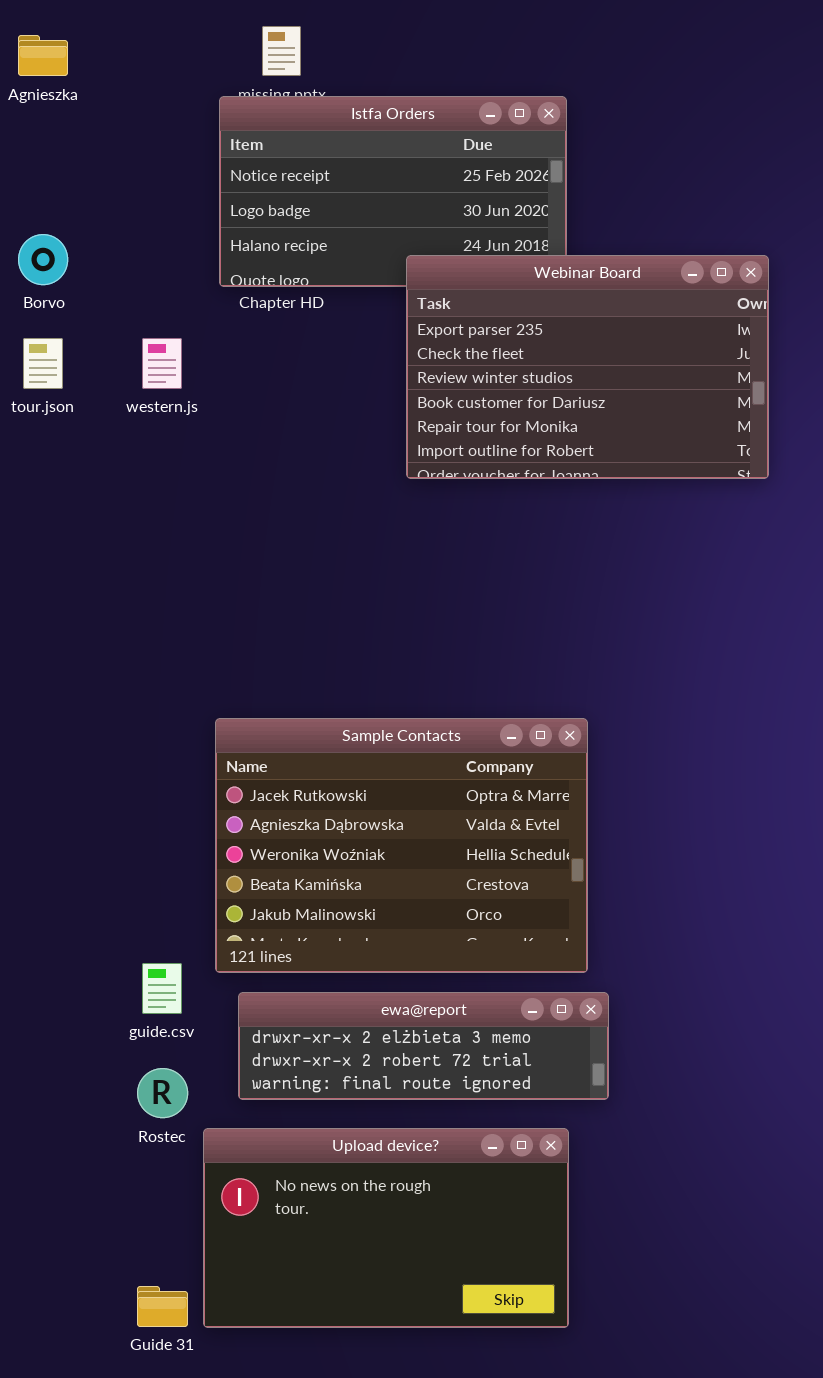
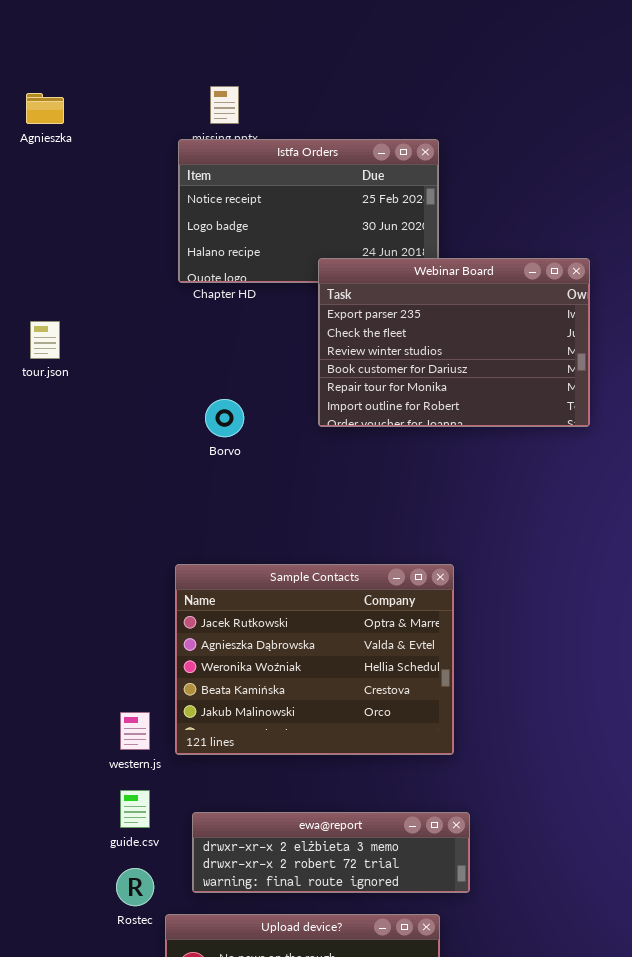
Borvo: [18,234,68,285] -> [205,399,244,437], moved
western.js: [142,338,182,389] -> [120,712,150,750], moved
Sample Contacts: [215,718,588,973] -> [175,564,454,755], moved

